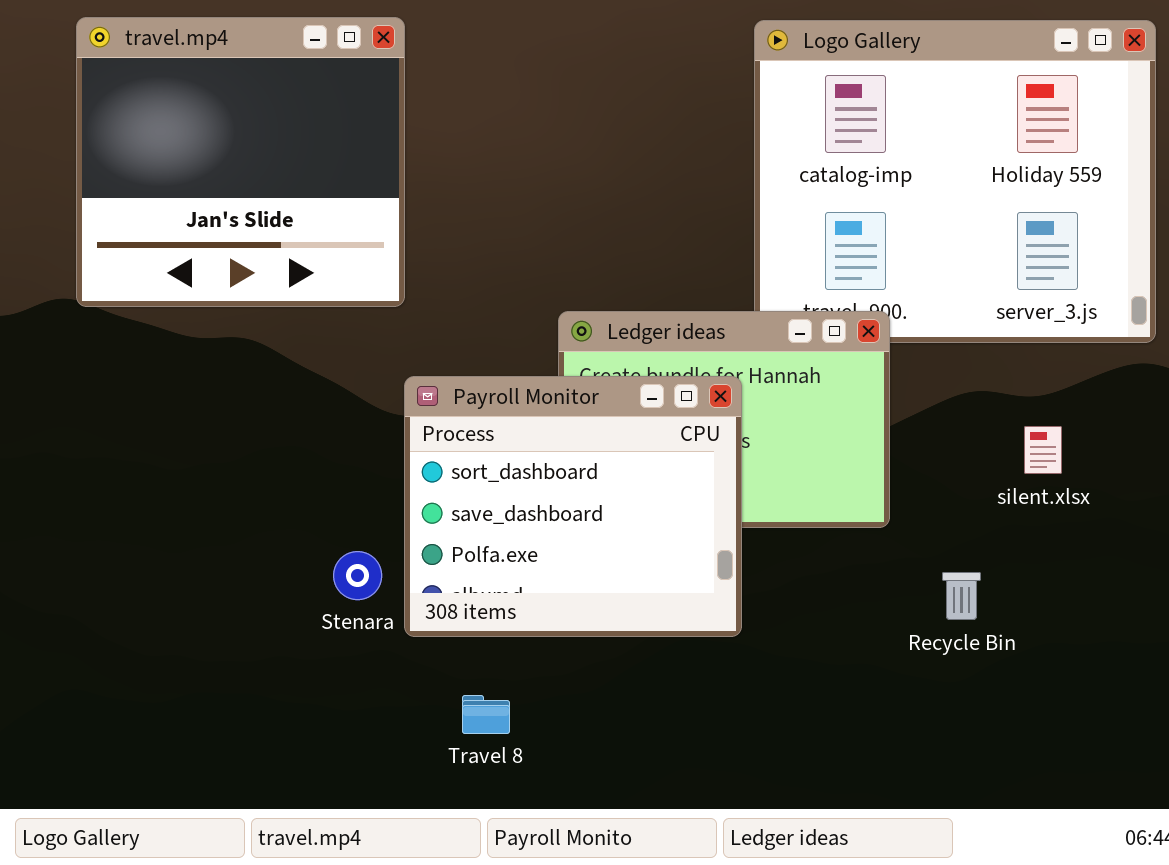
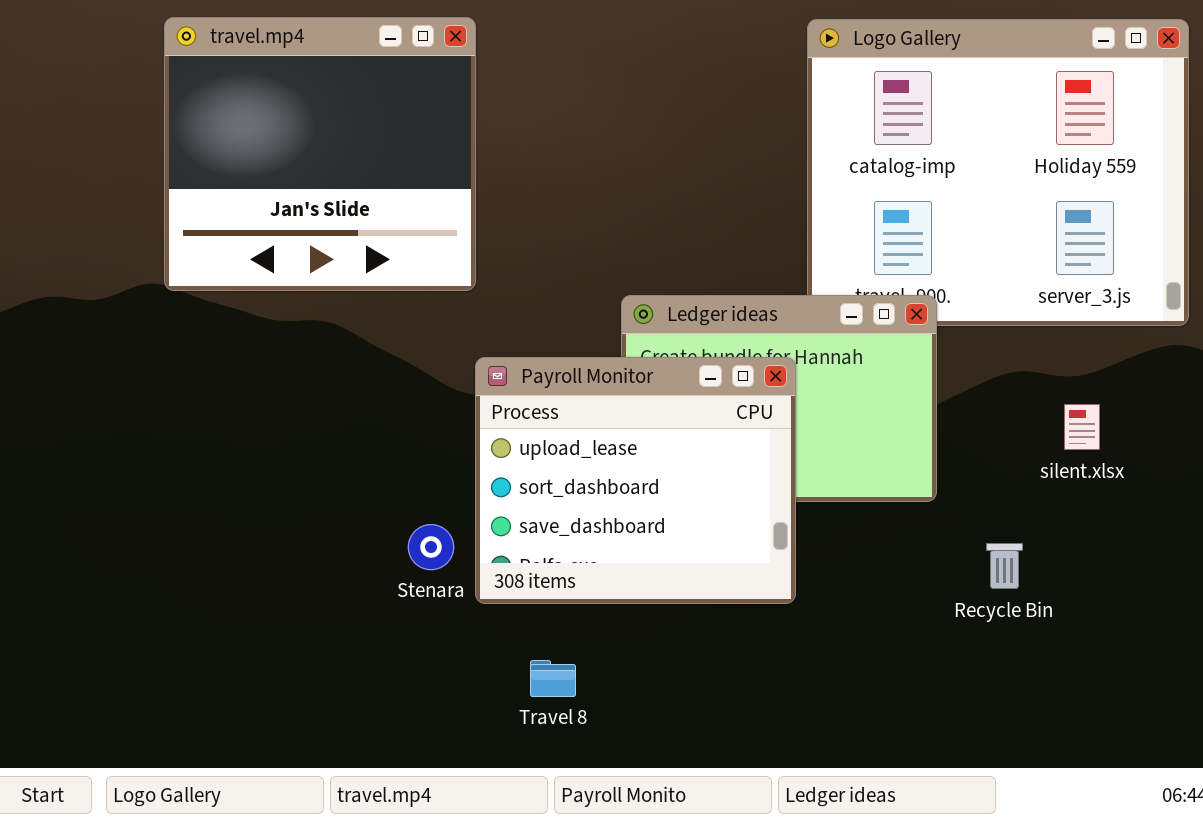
Payroll Monitor: [404,376,742,637] -> [475,357,796,604], scrolled up 1 row

